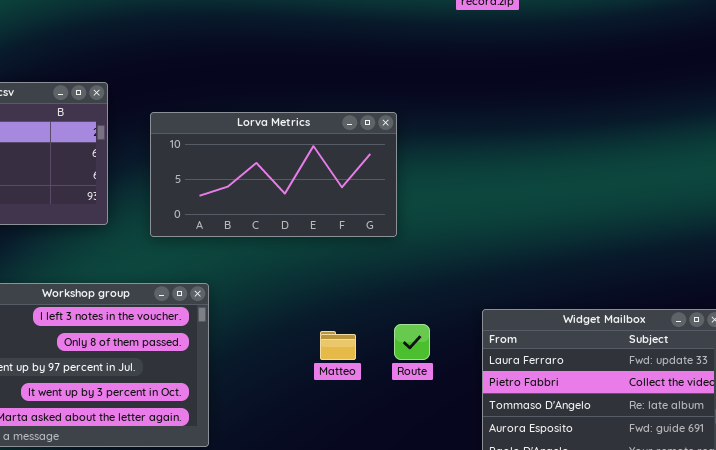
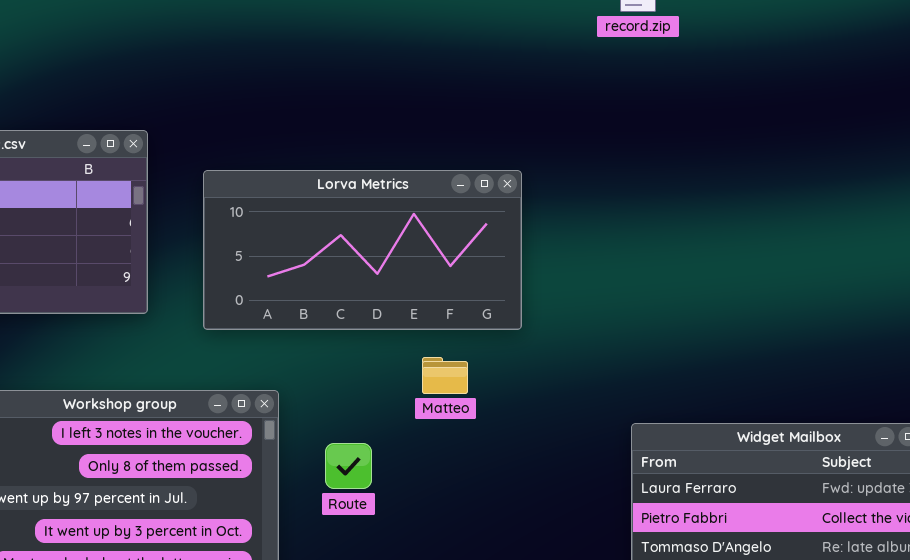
Route: [394,324,430,360] -> [325,443,372,489], moved
Matteo: [320,331,356,360] -> [422,357,468,394], moved

